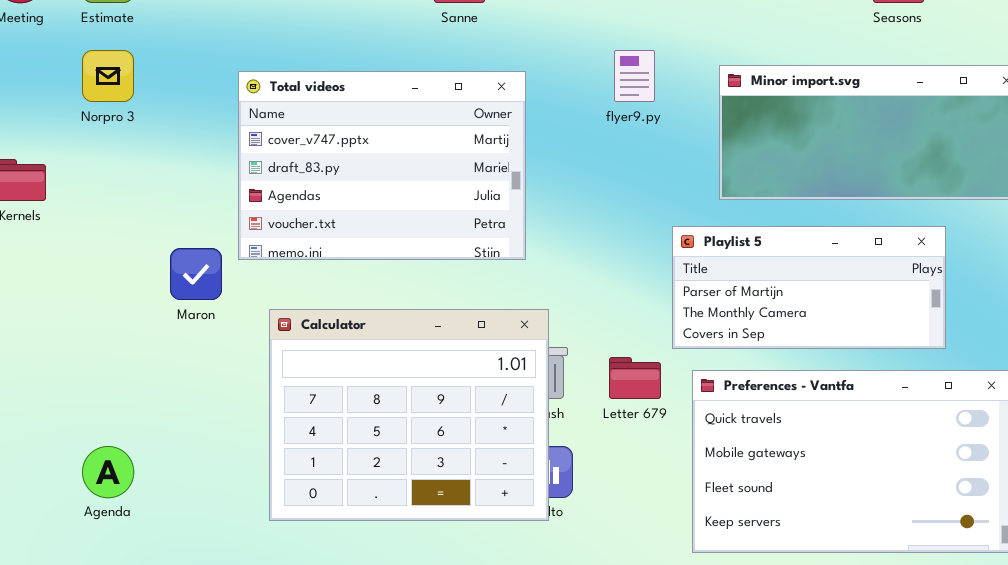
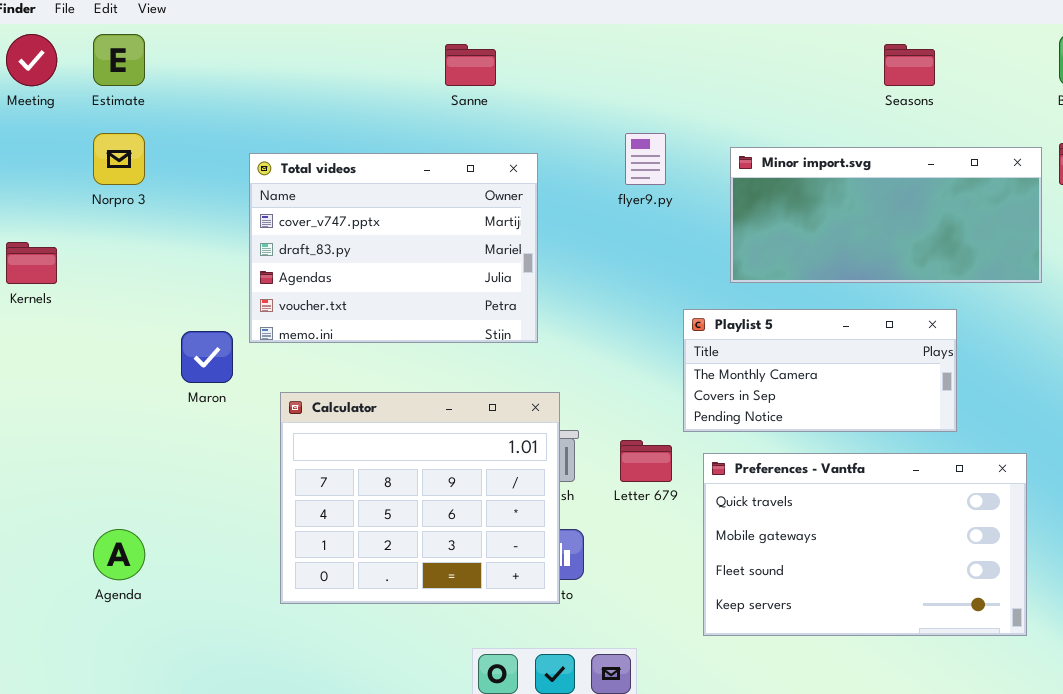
Playlist 5: [672,226,946,349] -> [683,309,957,432], scrolled down 1 row

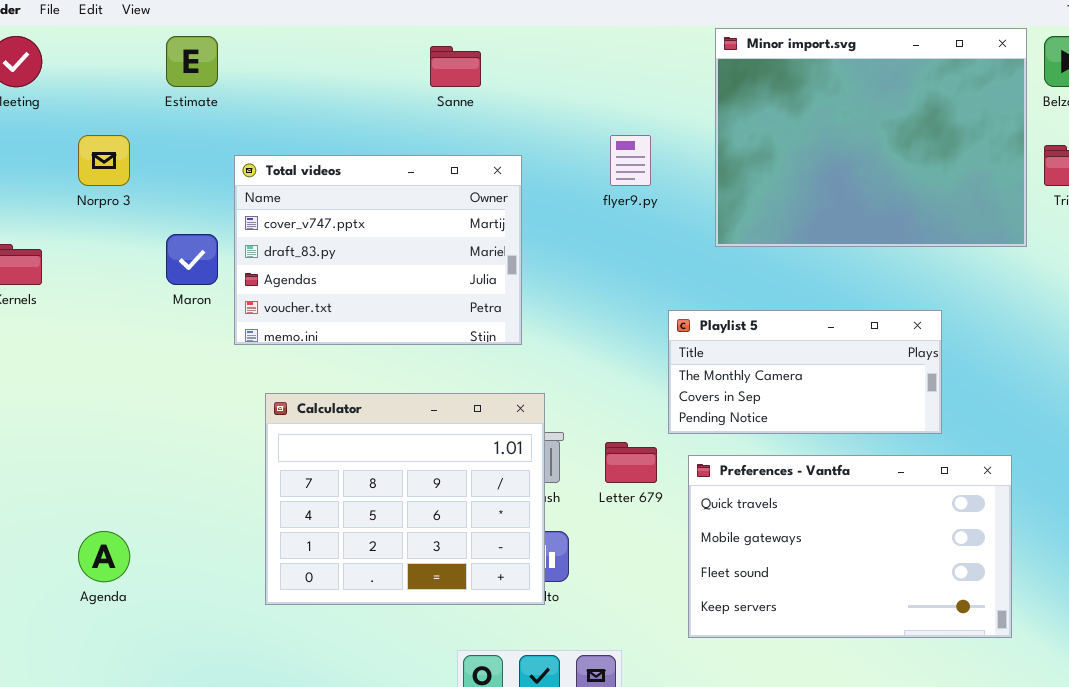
Estimate: [93,34,145,86] -> [166,36,218,87], moved
Minor import.svg: [730,147,1042,283] -> [715,28,1027,247], moved, resized
Maron: [181,331,233,383] -> [166,234,218,285], moved

